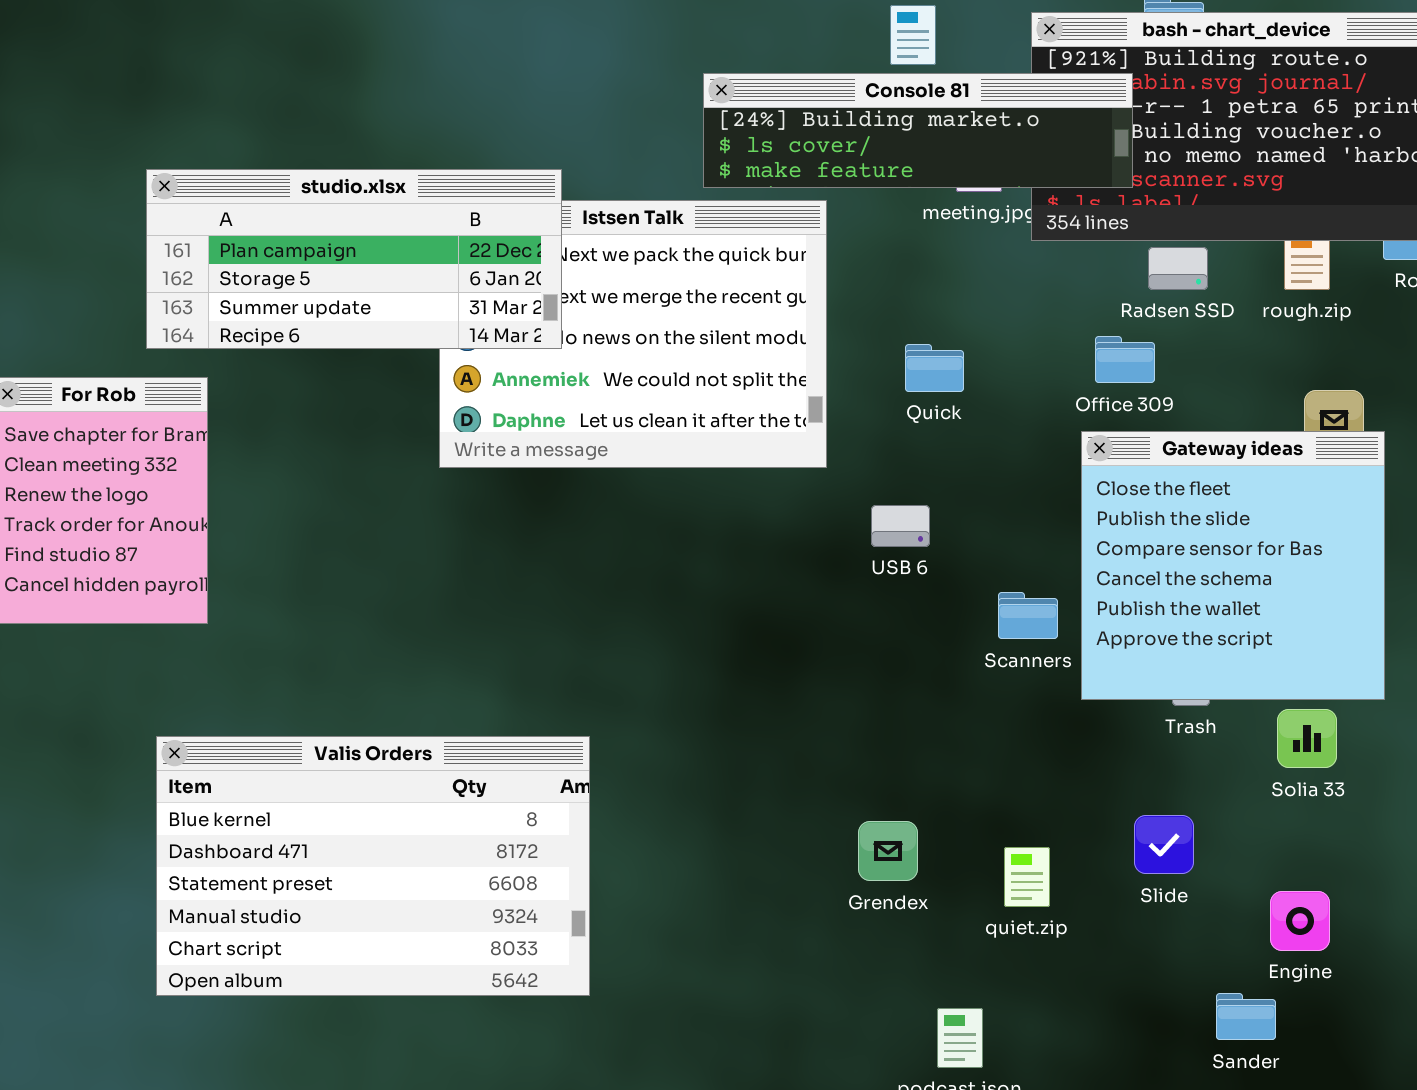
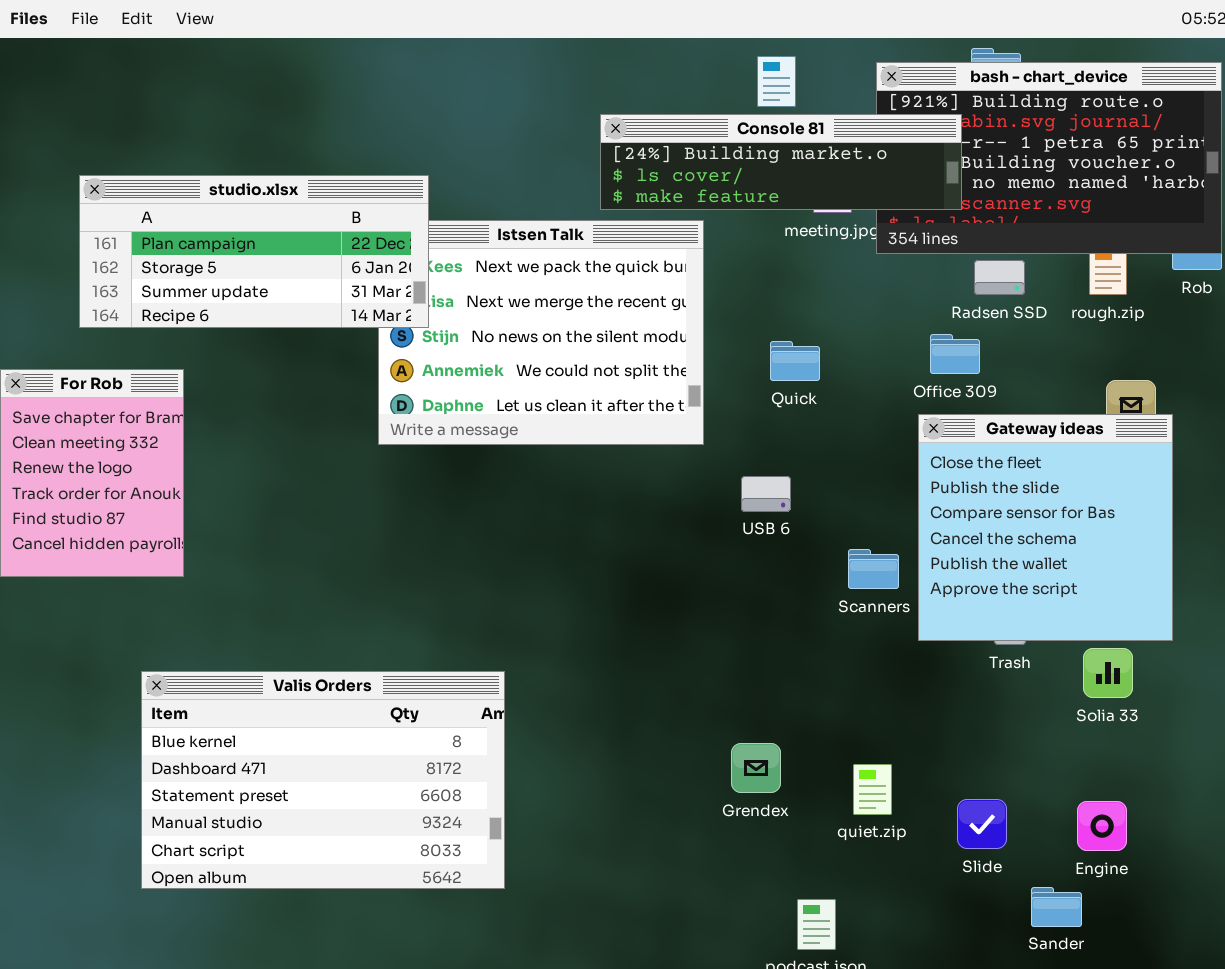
studio.xlsx: [146,169,562,349] -> [79,175,429,328], moved
Slide: [1134,815,1194,874] -> [957,799,1007,849], moved

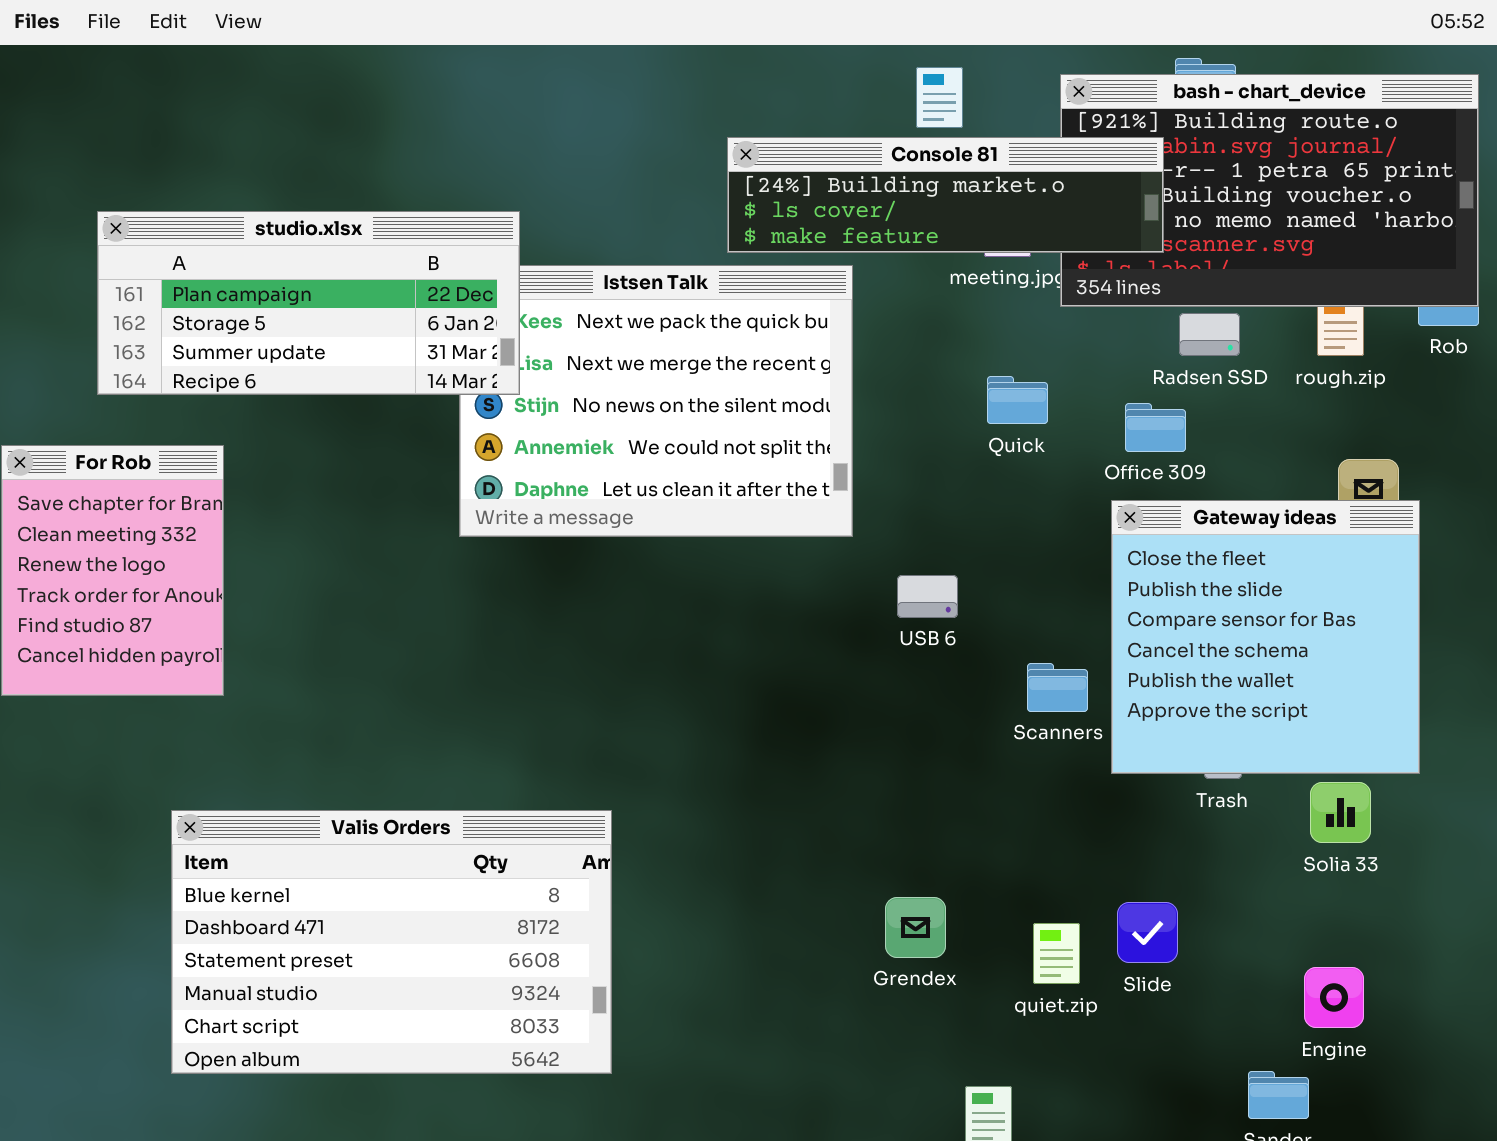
Quick: [770,341,820,381] -> [987,376,1048,424], moved
Slide: [957,799,1007,849] -> [1117,902,1178,963], moved

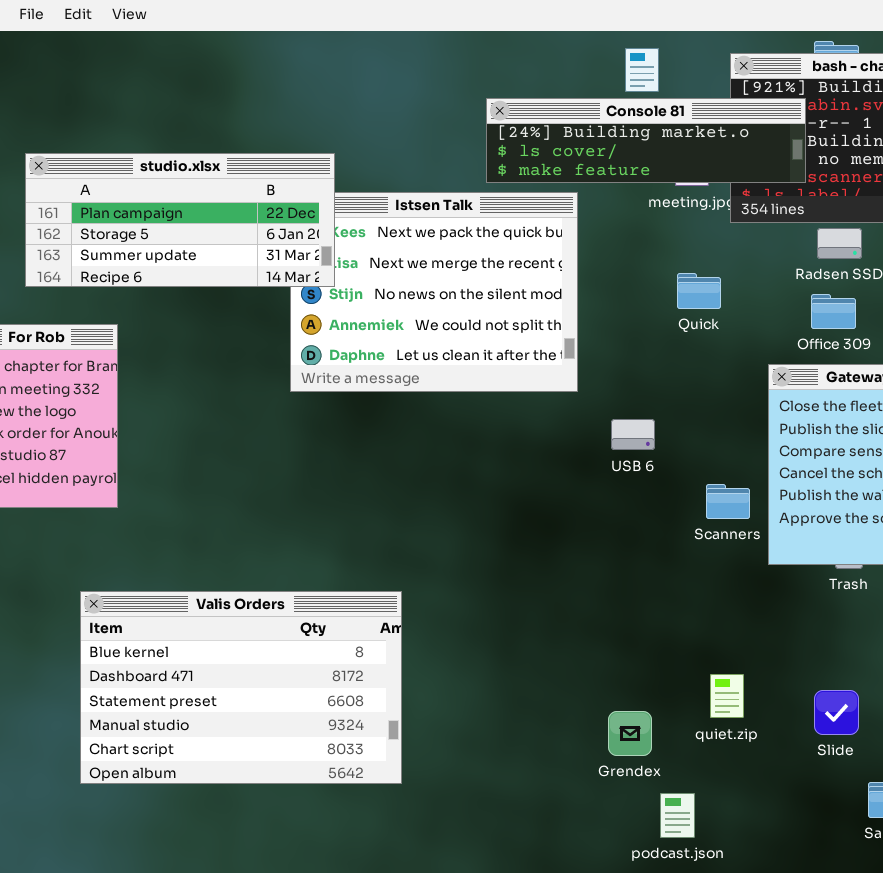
Office 309: [1125,403,1186,452] -> [811,294,856,329], moved
Grendex: [885,897,946,958] -> [608,711,652,756], moved
Slide: [1117,902,1178,963] -> [814,690,859,735], moved

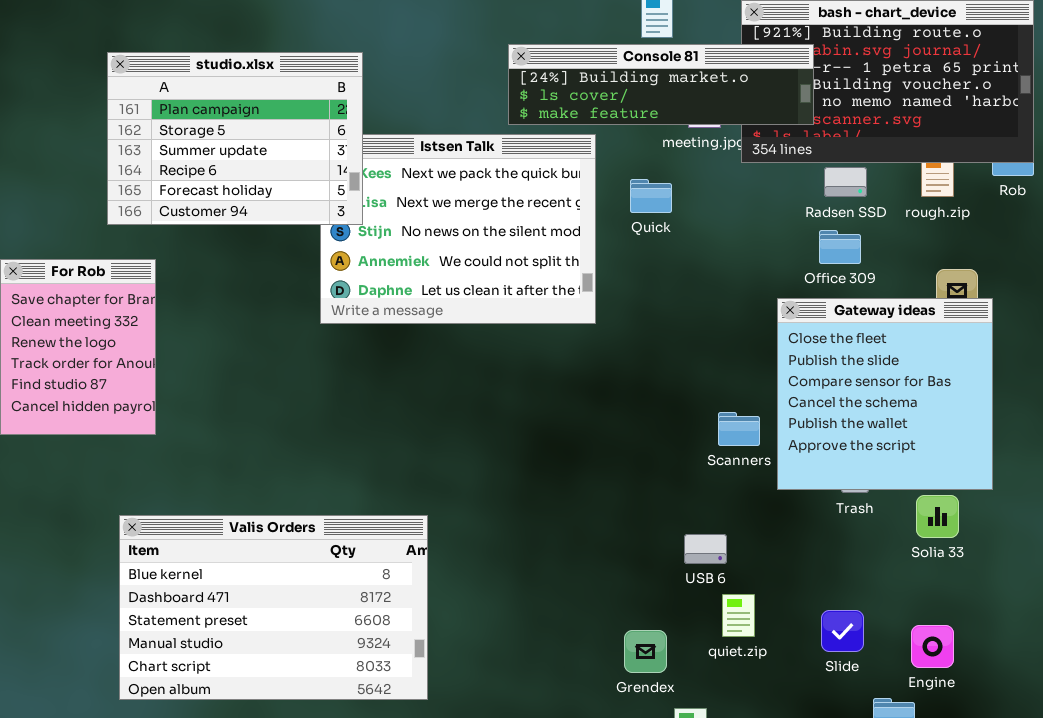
studio.xlsx: [25,153,335,287] -> [107,52,363,225], resized
Quick: [677,273,721,309] -> [630,179,672,213], moved
USB 6: [611,419,655,450] -> [684,534,727,564], moved

